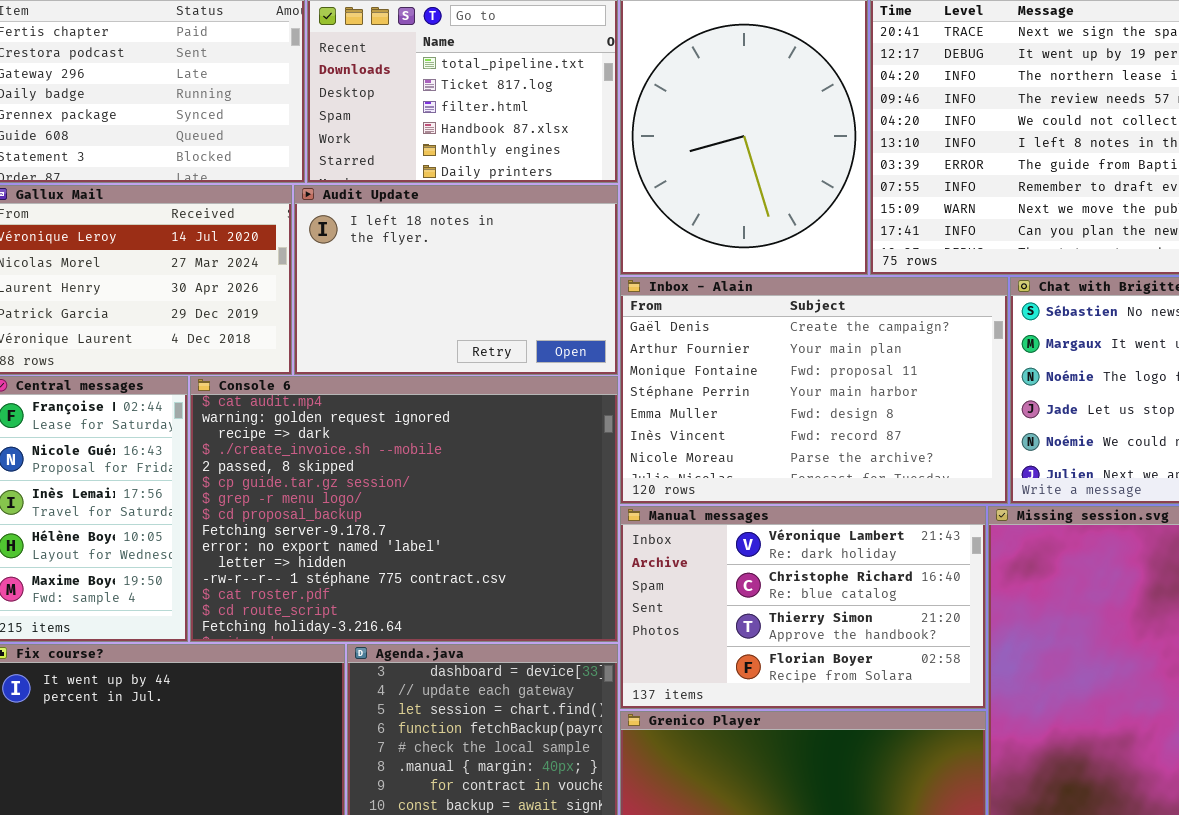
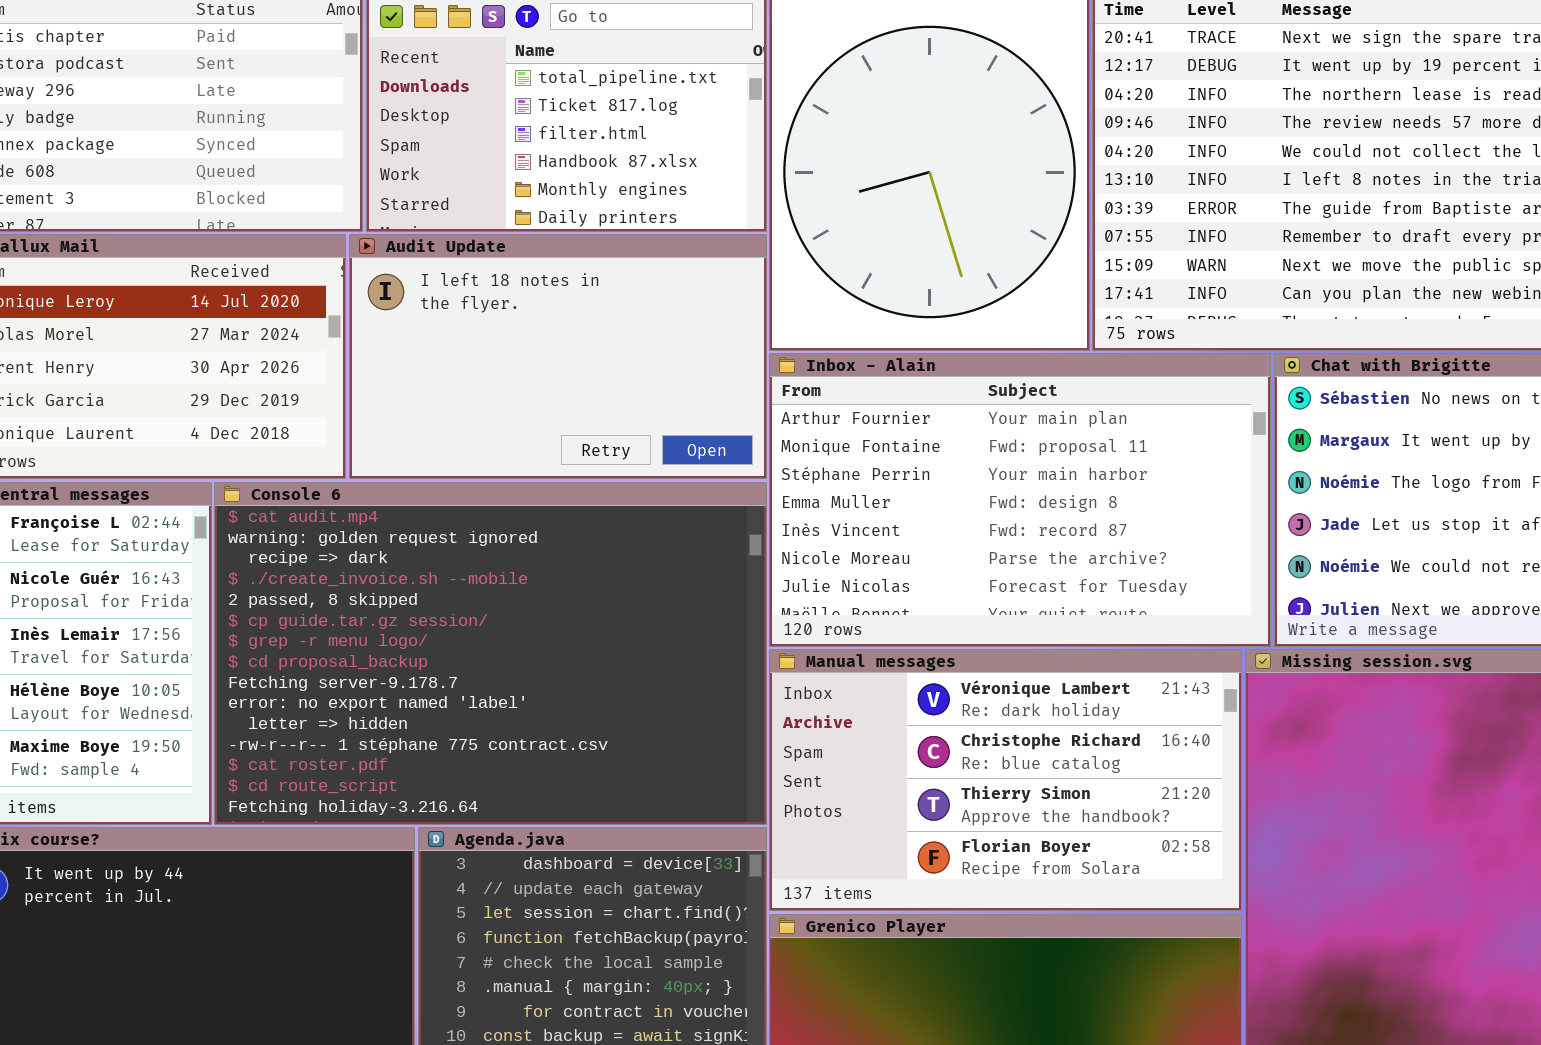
Inbox - Alain: [620,277,1008,504] -> [769,353,1271,647], scrolled down 1 row

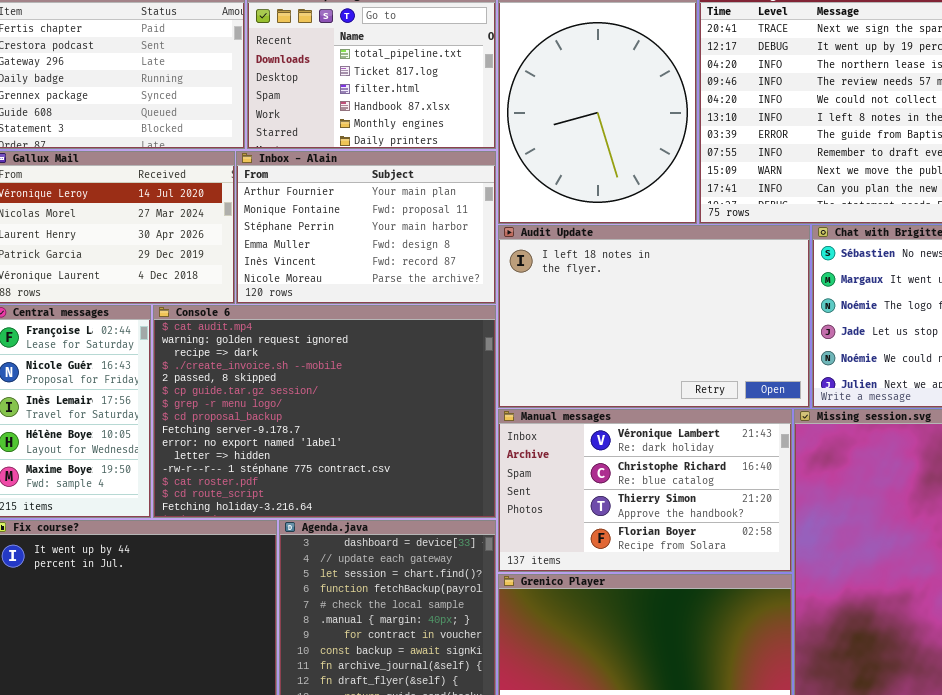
Audit Update: [349,234,767,479] -> [498,225,810,408], moved, resized
Inbox - Alain: [769,353,1271,647] -> [236,151,496,304], moved, resized

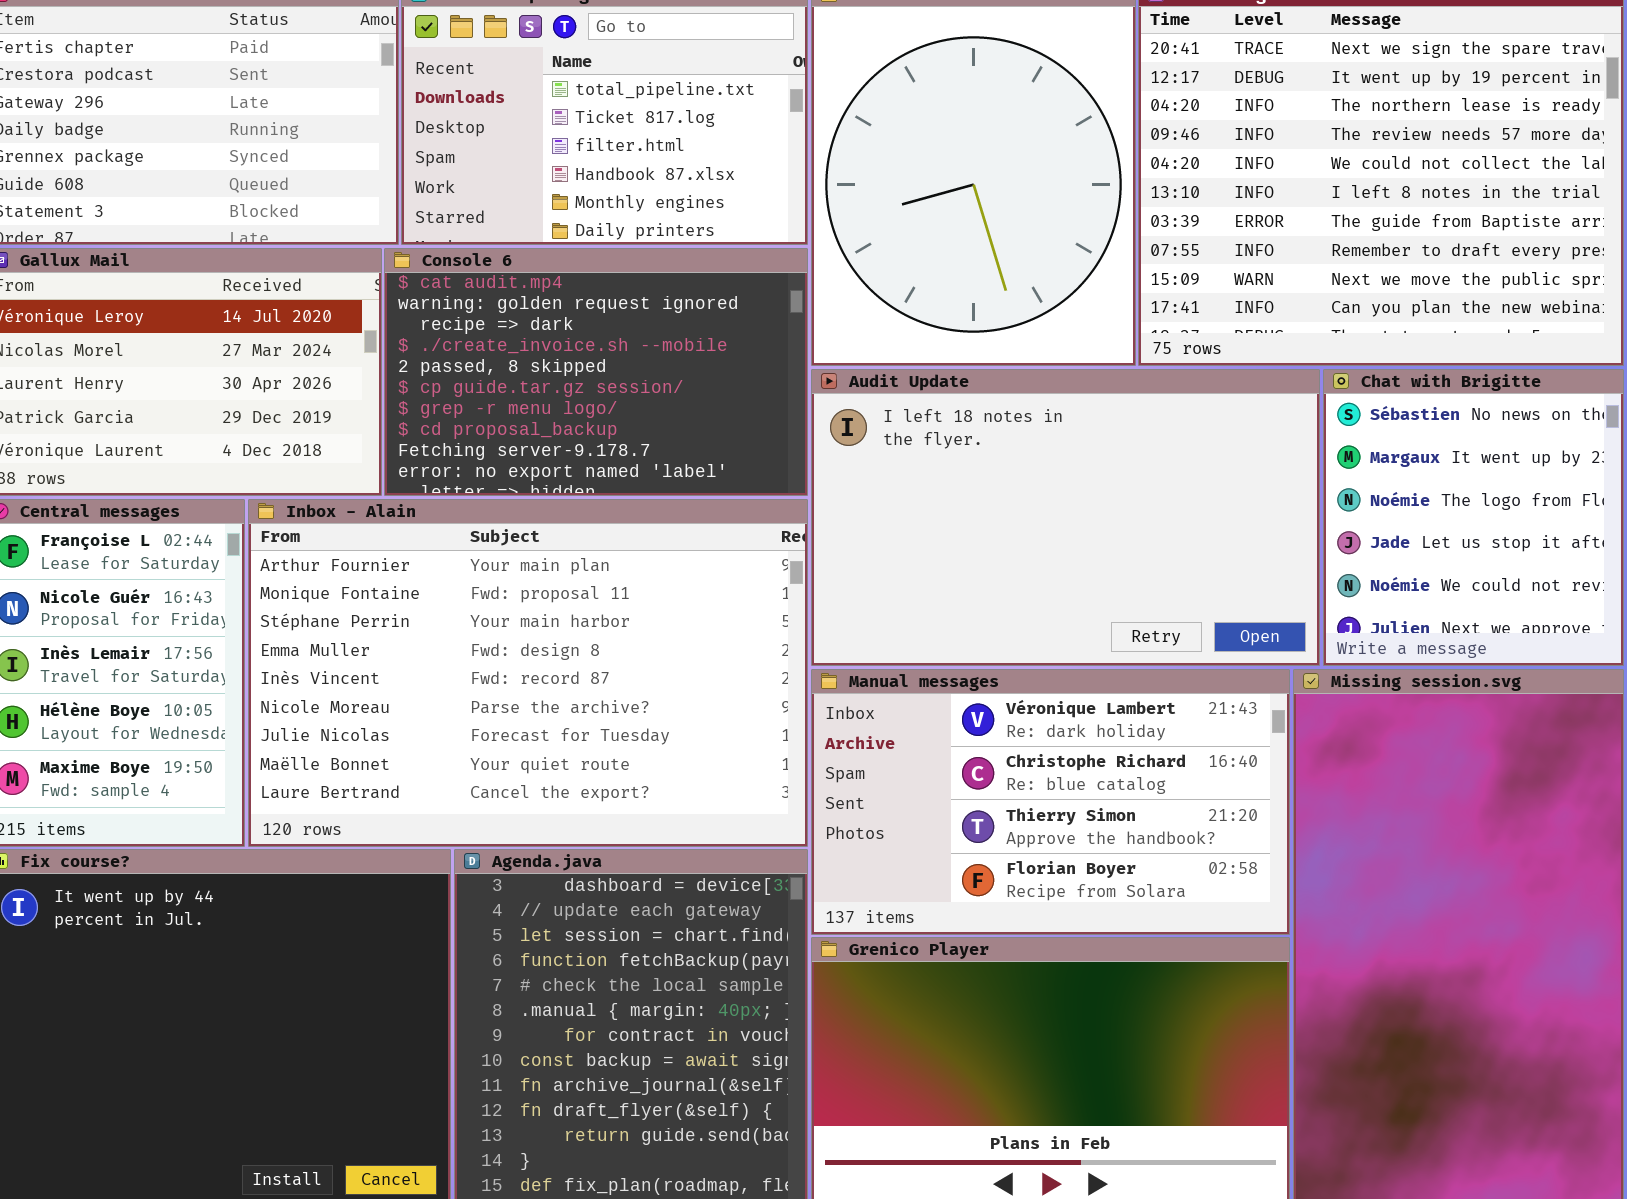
Inbox - Alain: [236,151,496,304] -> [248,499,808,847], moved, resized
Console 6: [153,305,496,518] -> [384,248,808,496], moved, resized

